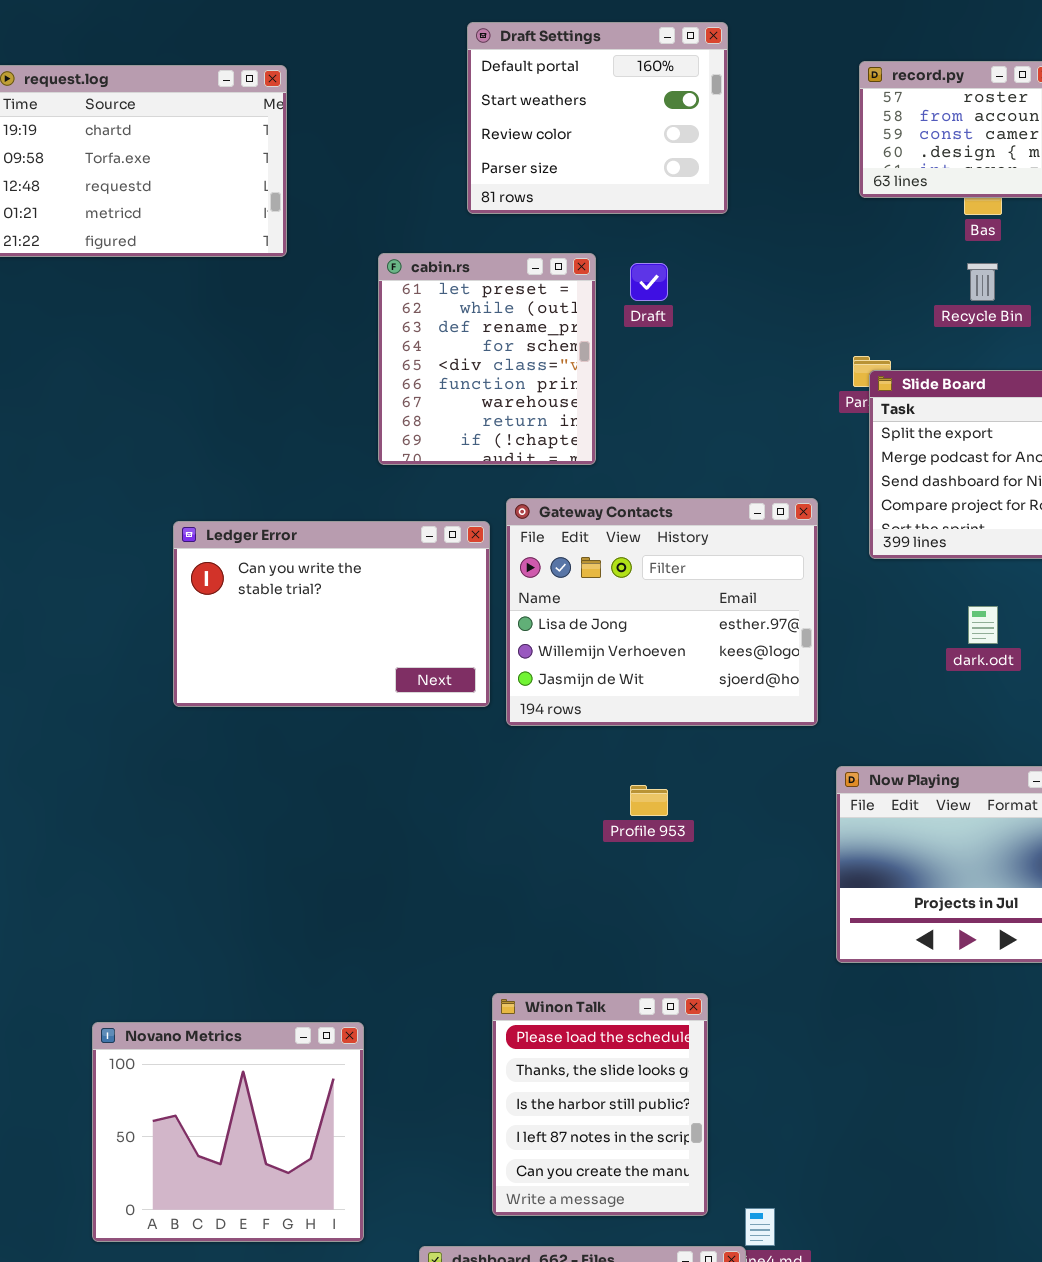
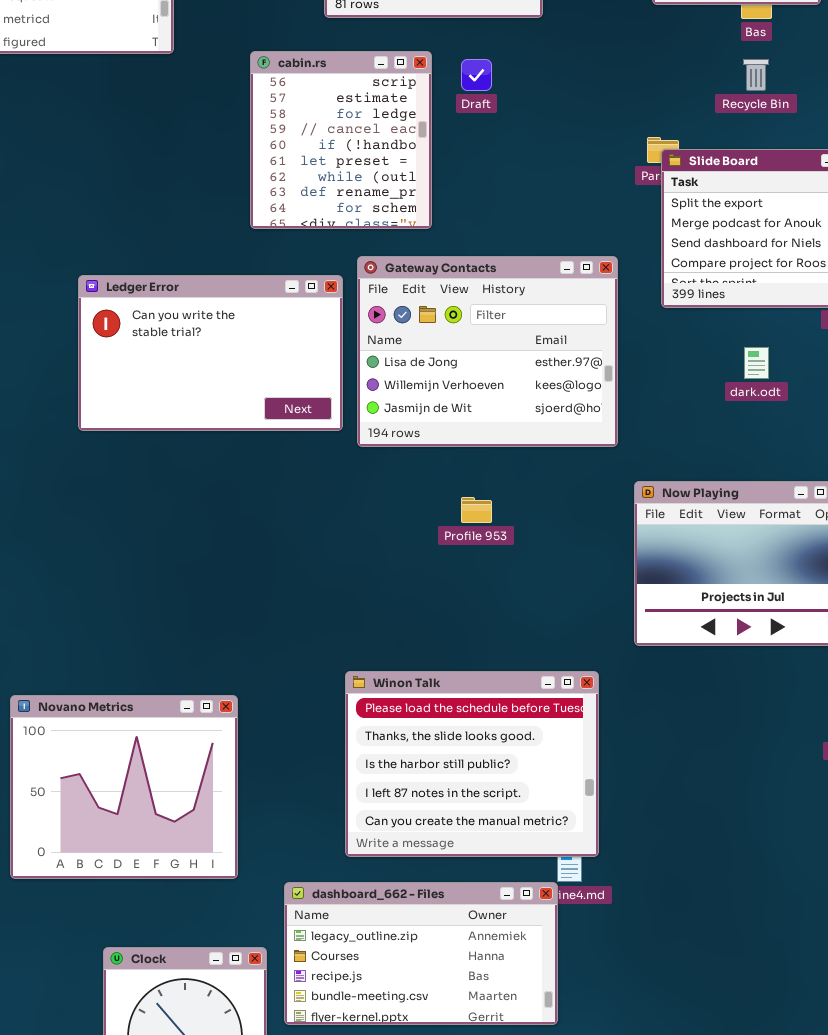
cabin.rs: [378,253,596,465] -> [250,51,432,229], scrolled up 5 rows
Winon Talk: [492,993,708,1216] -> [345,671,599,857], resized

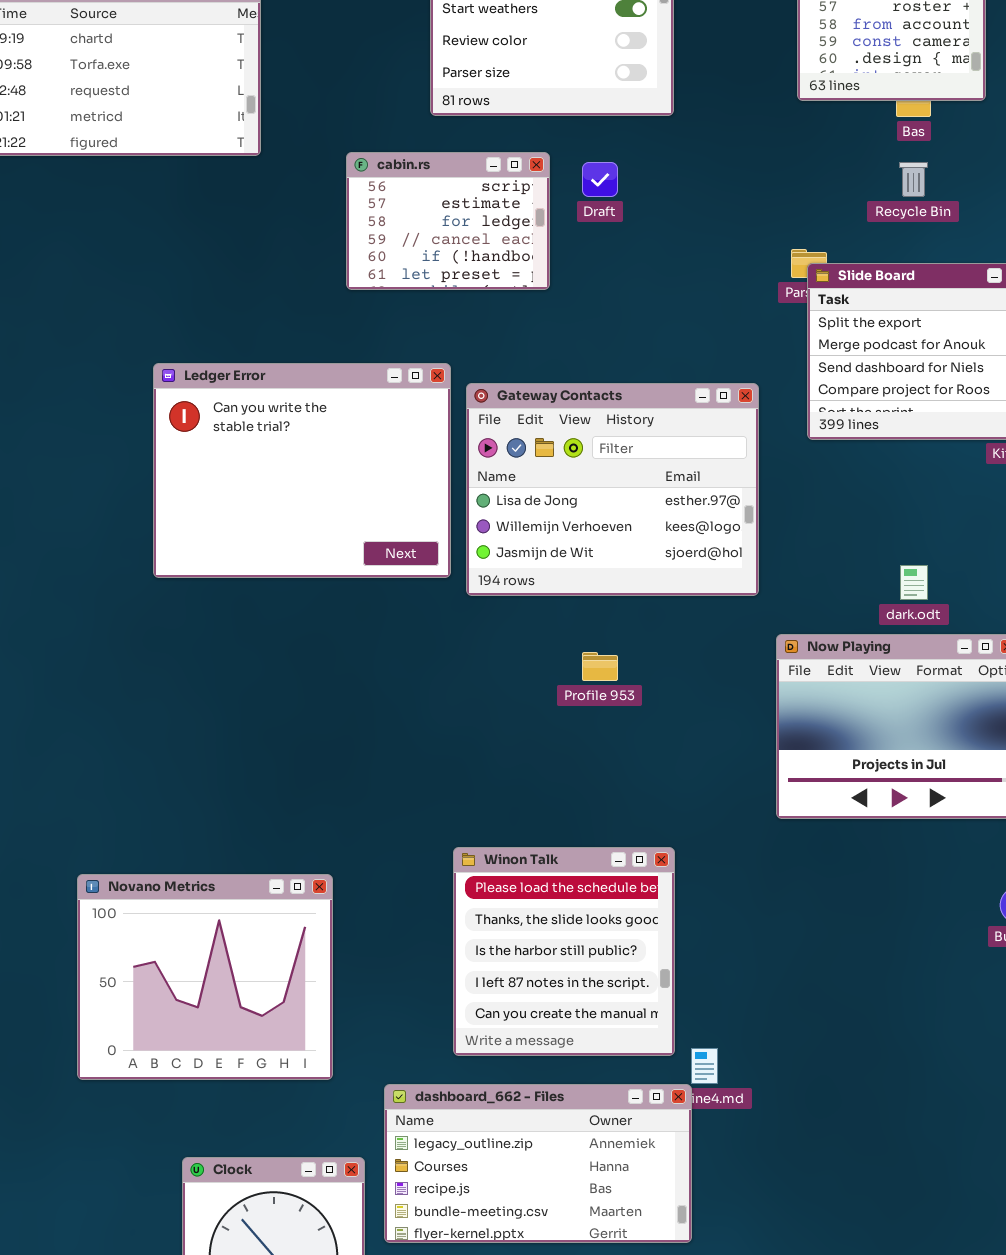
cabin.rs: [250,51,432,229] -> [346,152,550,290], resized
Ledger Error: [78,275,343,431] -> [153,363,451,578], resized
dark.odt: [744,347,769,379] -> [900,565,928,600], moved
Winon Talk: [345,671,599,857] -> [453,847,675,1056], resized

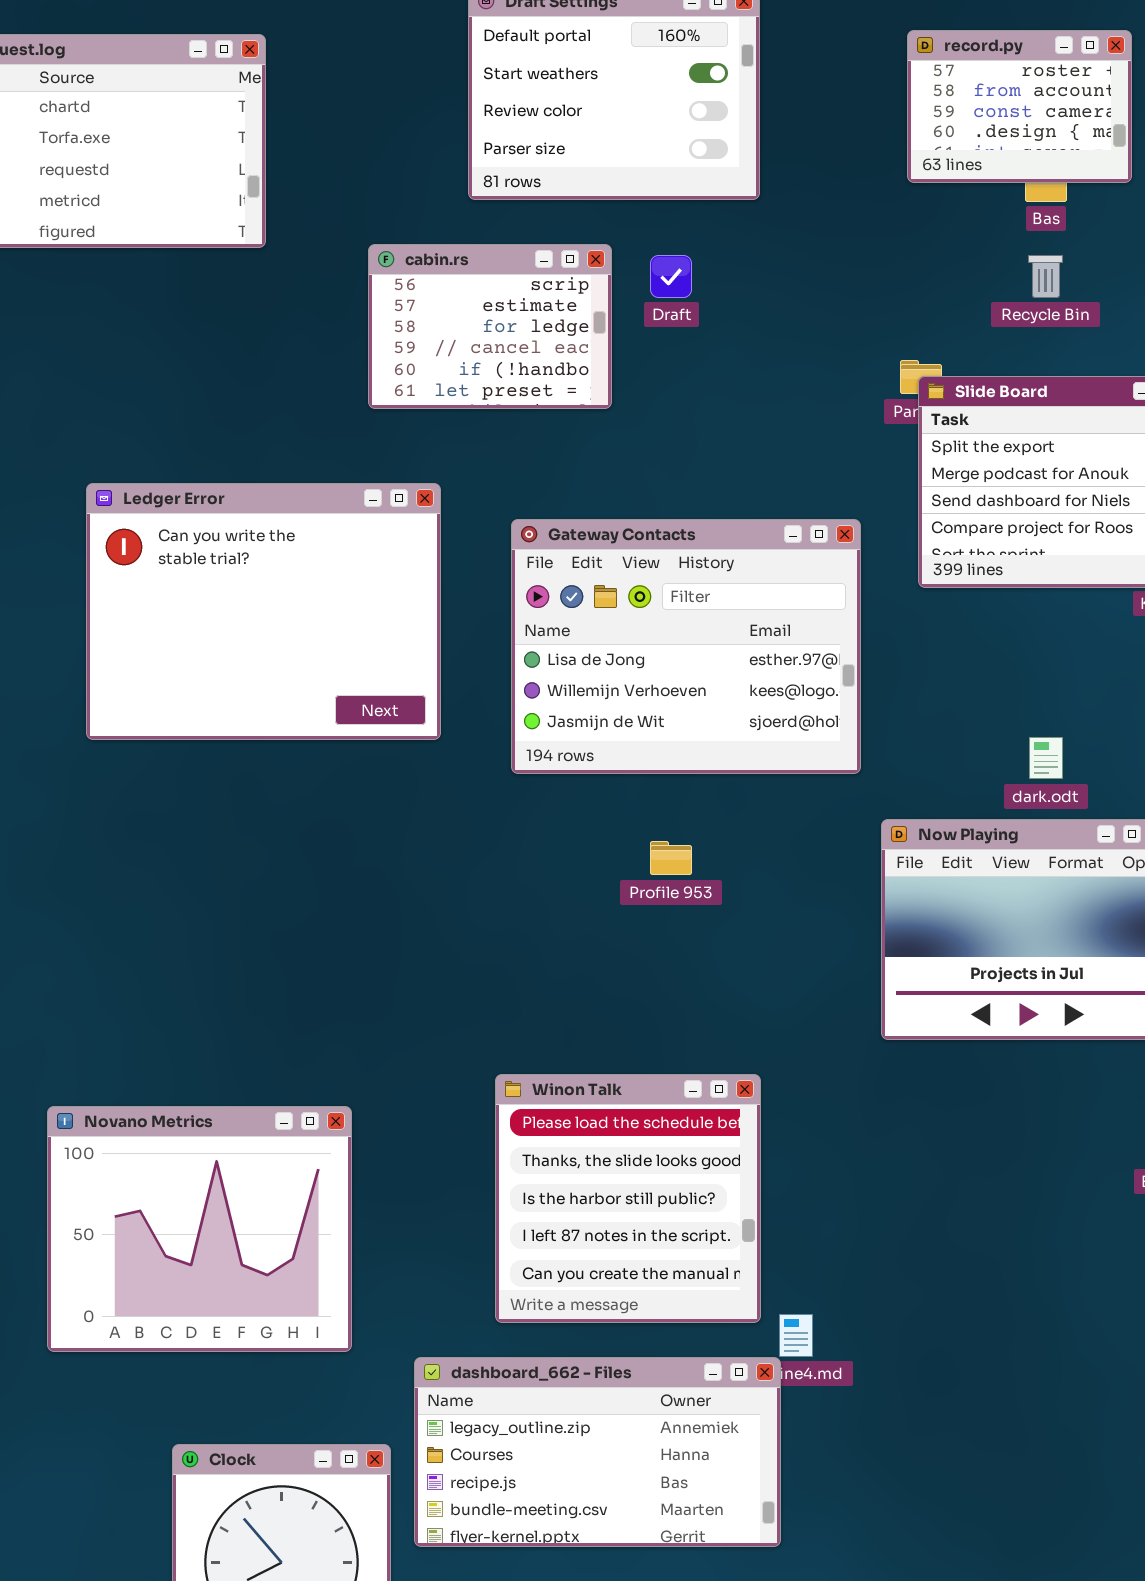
Ledger Error: [153,363,451,578] -> [86,483,441,740], moved

